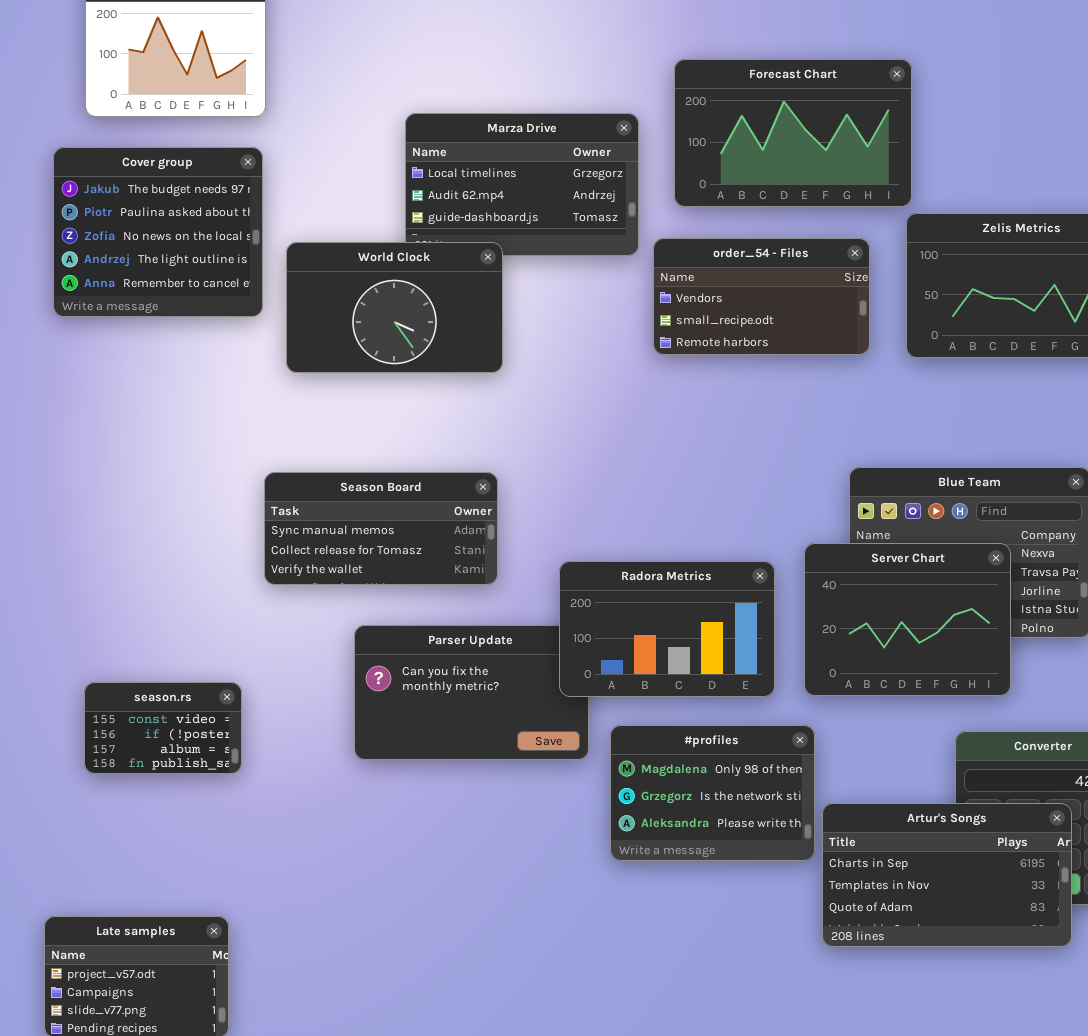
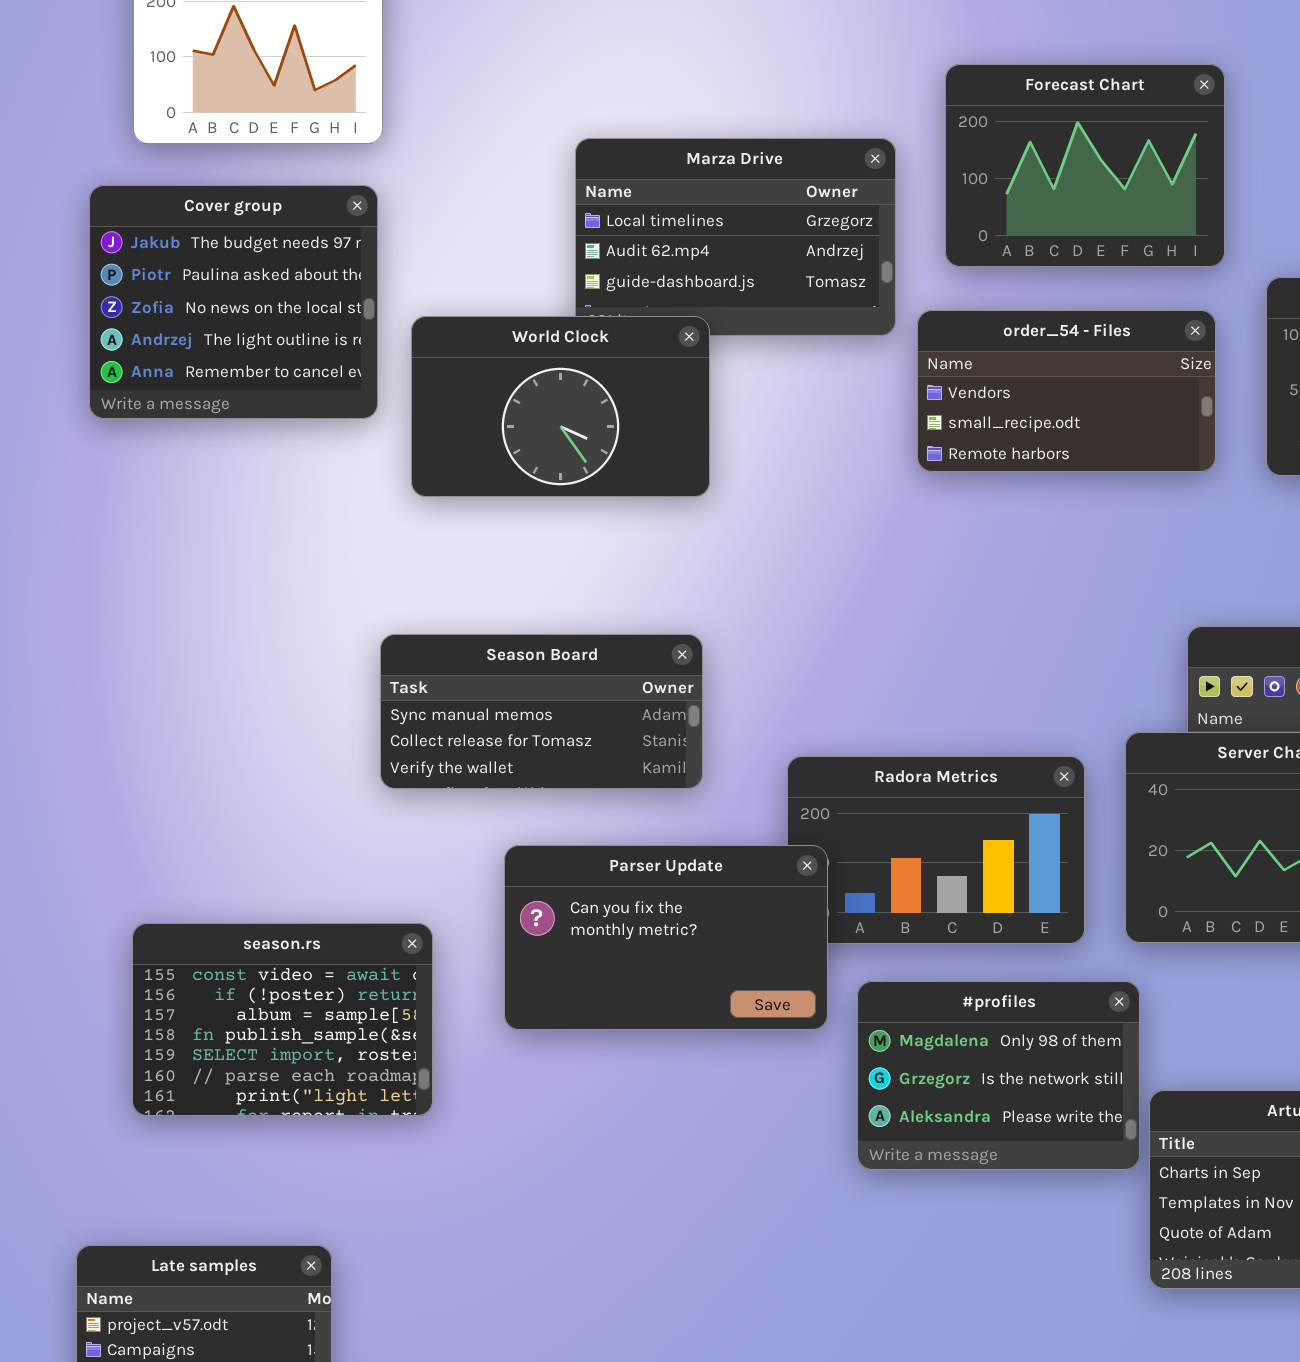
Forecast Chart: [674,59,912,207] -> [945,64,1225,267], resized
Parser Update: [354,625,589,760] -> [504,845,828,1030], raised
season.rs: [84,682,242,774] -> [132,923,433,1116], resized

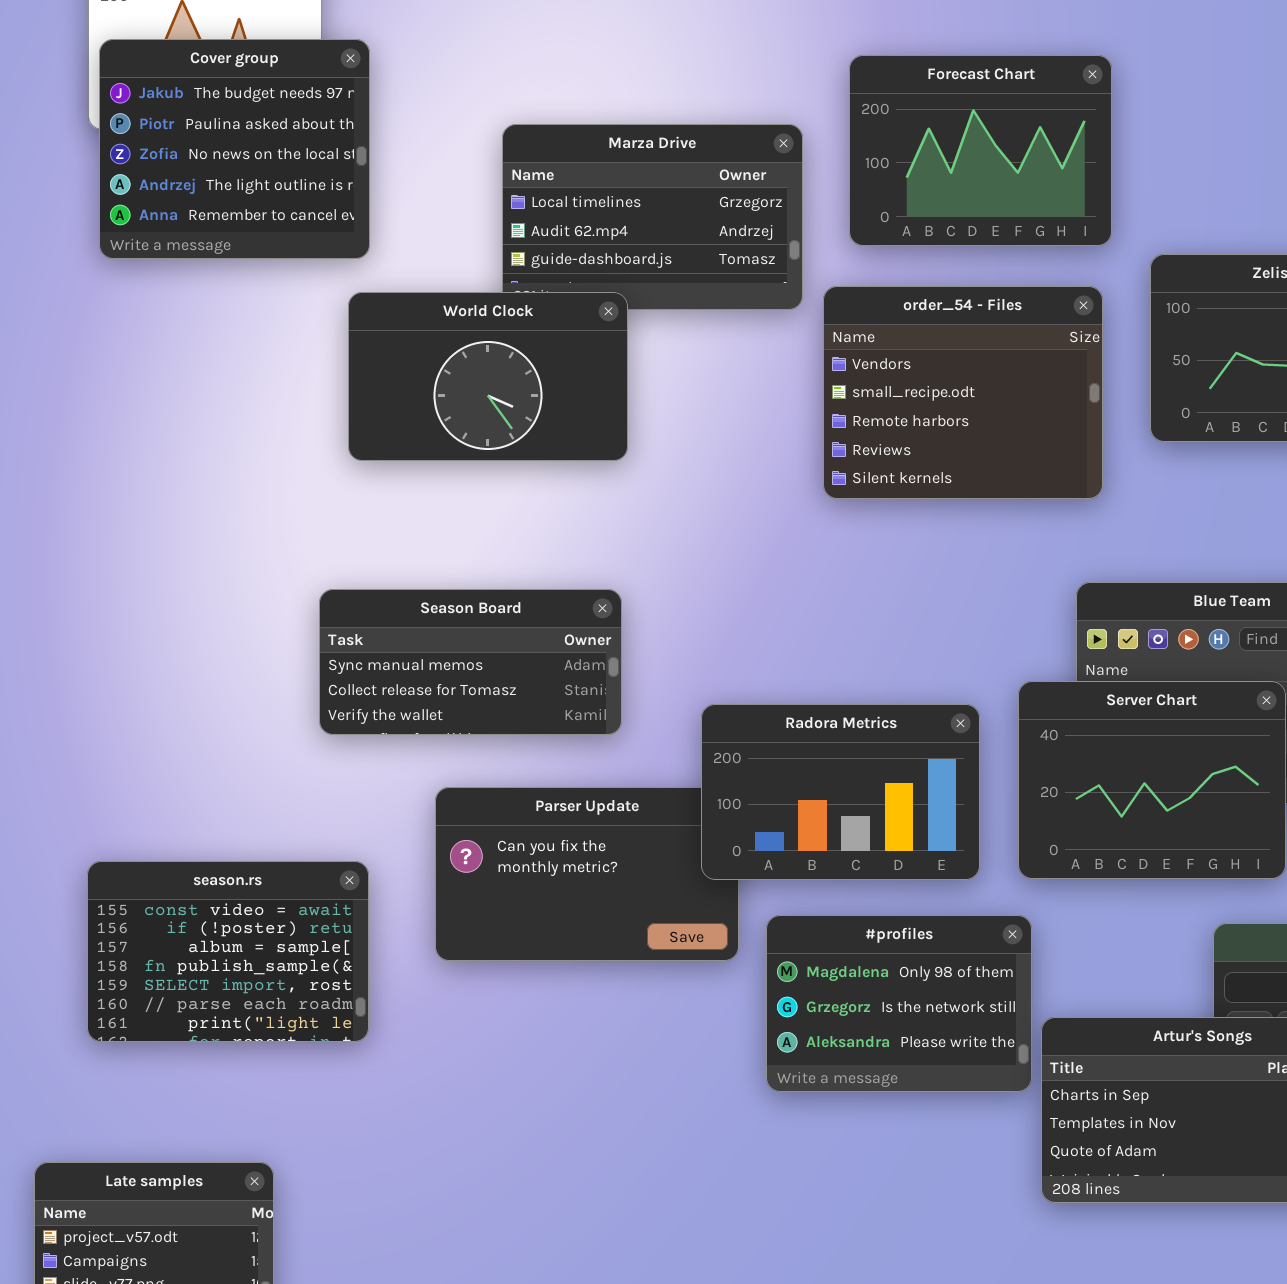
Cover group: [89,185,378,419] -> [99,39,370,259], moved
order_54 - Files: [917,310,1216,472] -> [823,286,1103,499], resized
Radora Metrics: [787,756,1085,944] -> [701,704,980,880], raised

